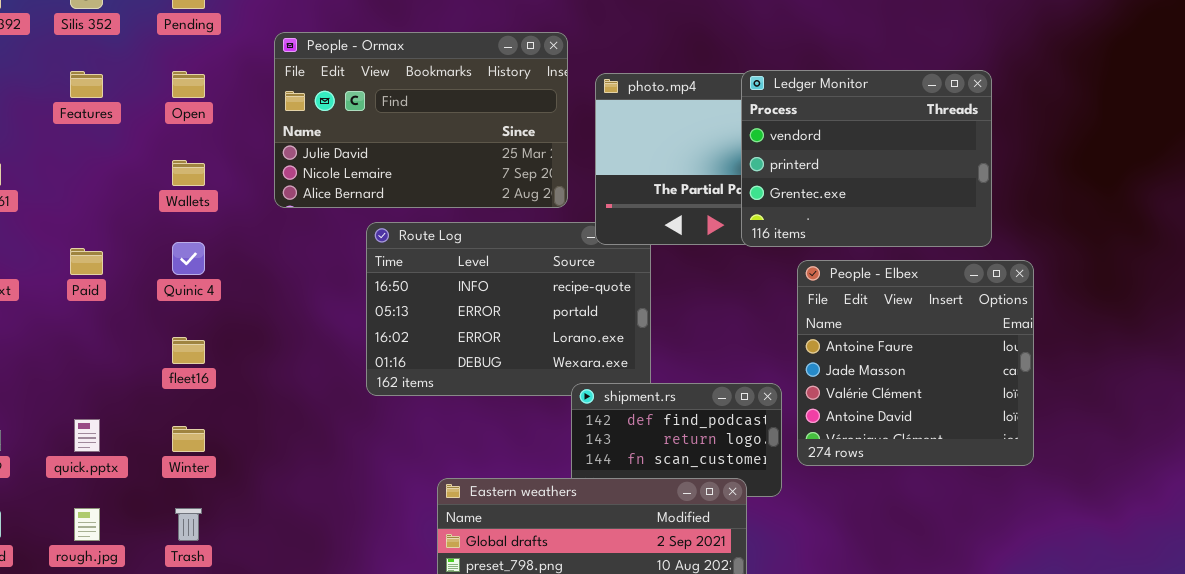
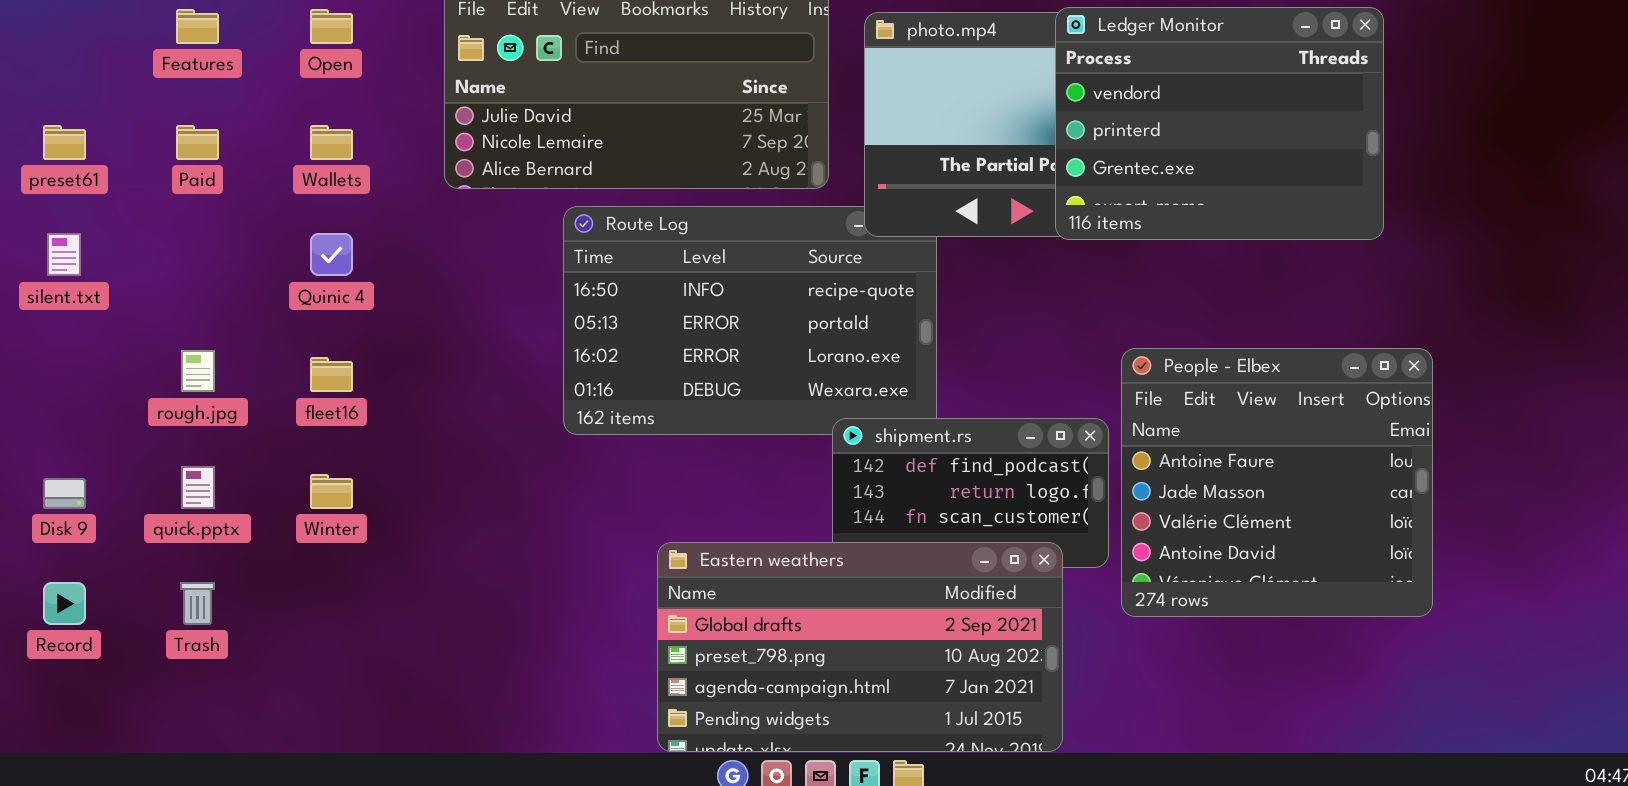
Paid: [70,248,103,275] -> [176,125,219,160], moved
People - Elbex: [797,260,1034,466] -> [1121,348,1433,617], moved
rough.jpg: [74,508,100,541] -> [181,350,215,392], moved
Trash: [175,508,202,541] -> [180,582,215,625], moved

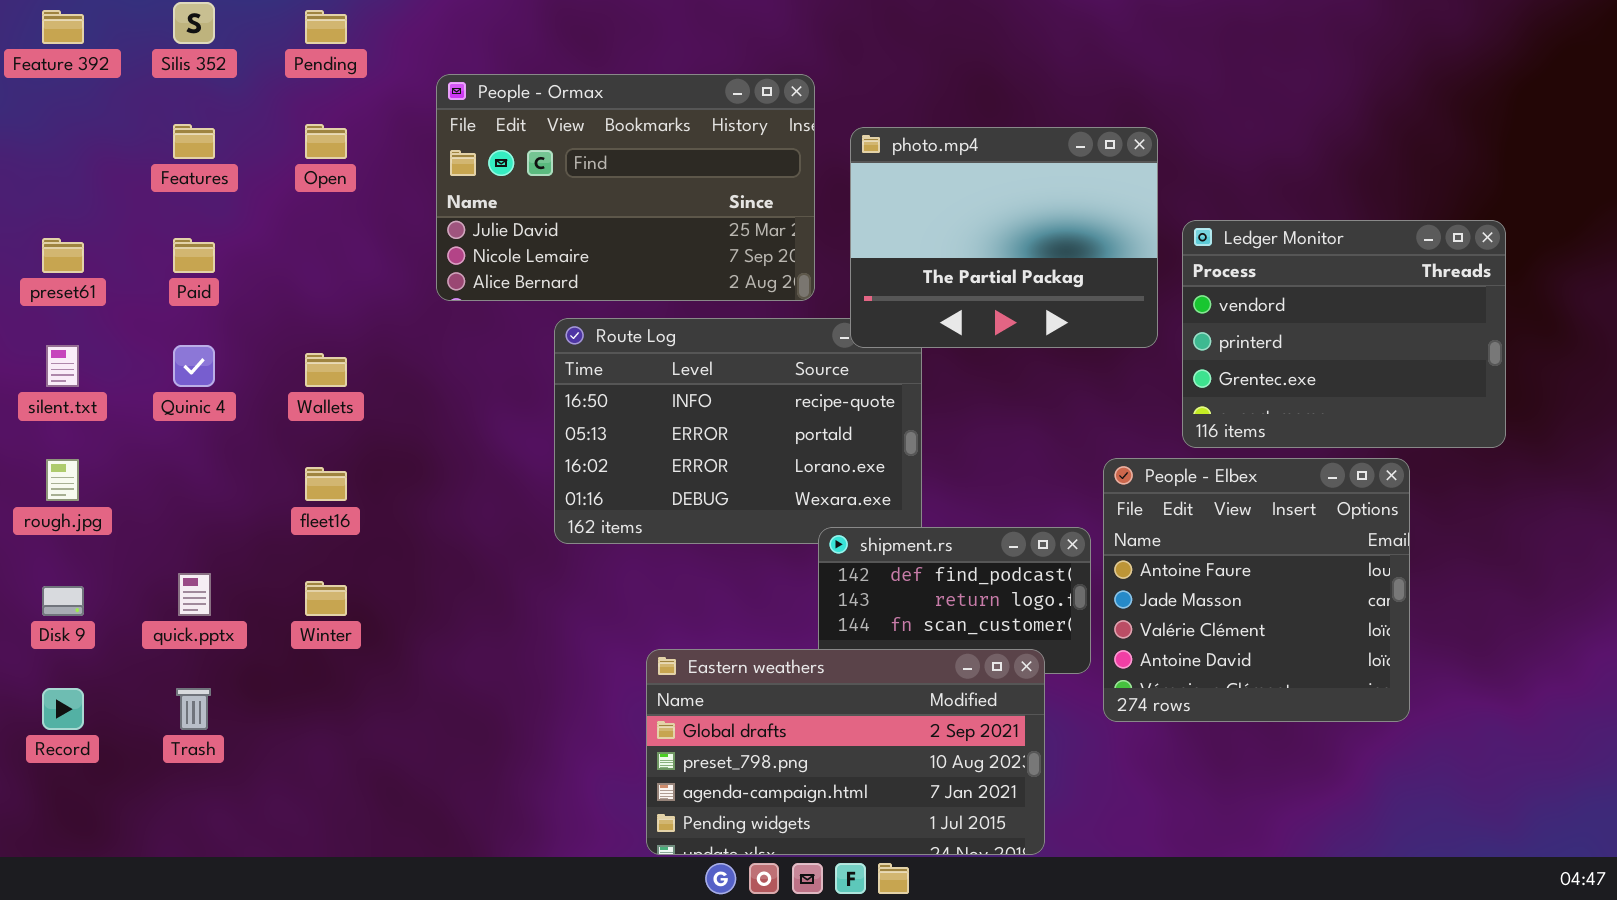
Ledger Monitor: [1055,7,1384,240] -> [1182,220,1506,448], moved
Wallets: [310,125,353,160] -> [305,353,347,387], moved
Quinic 4: [310,233,353,276] -> [173,345,215,387], moved
rough.jpg: [181,350,215,392] -> [46,459,79,501], moved

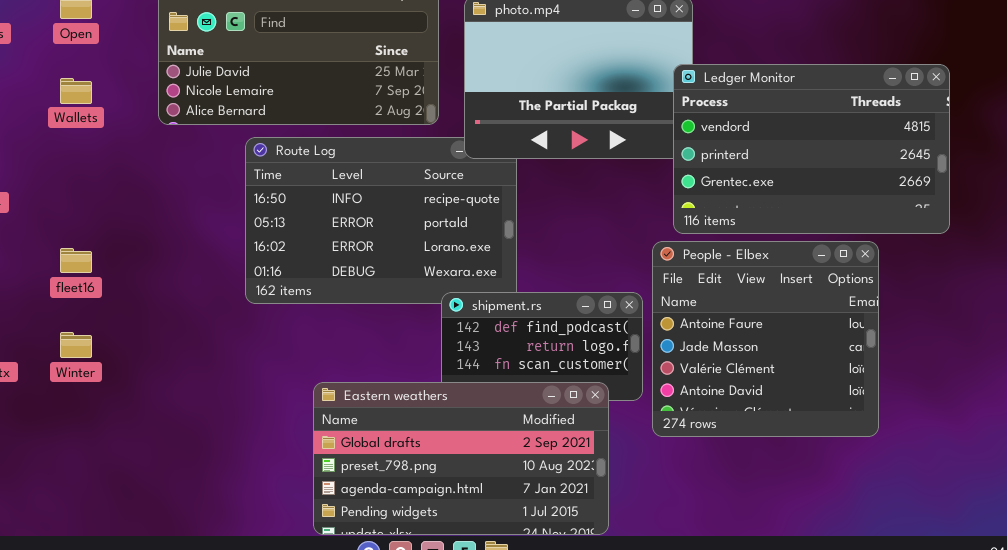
Ledger Monitor: [1182,220,1506,448] -> [673,64,950,234], resized
Wallets: [305,353,347,387] -> [60,78,92,104], moved

